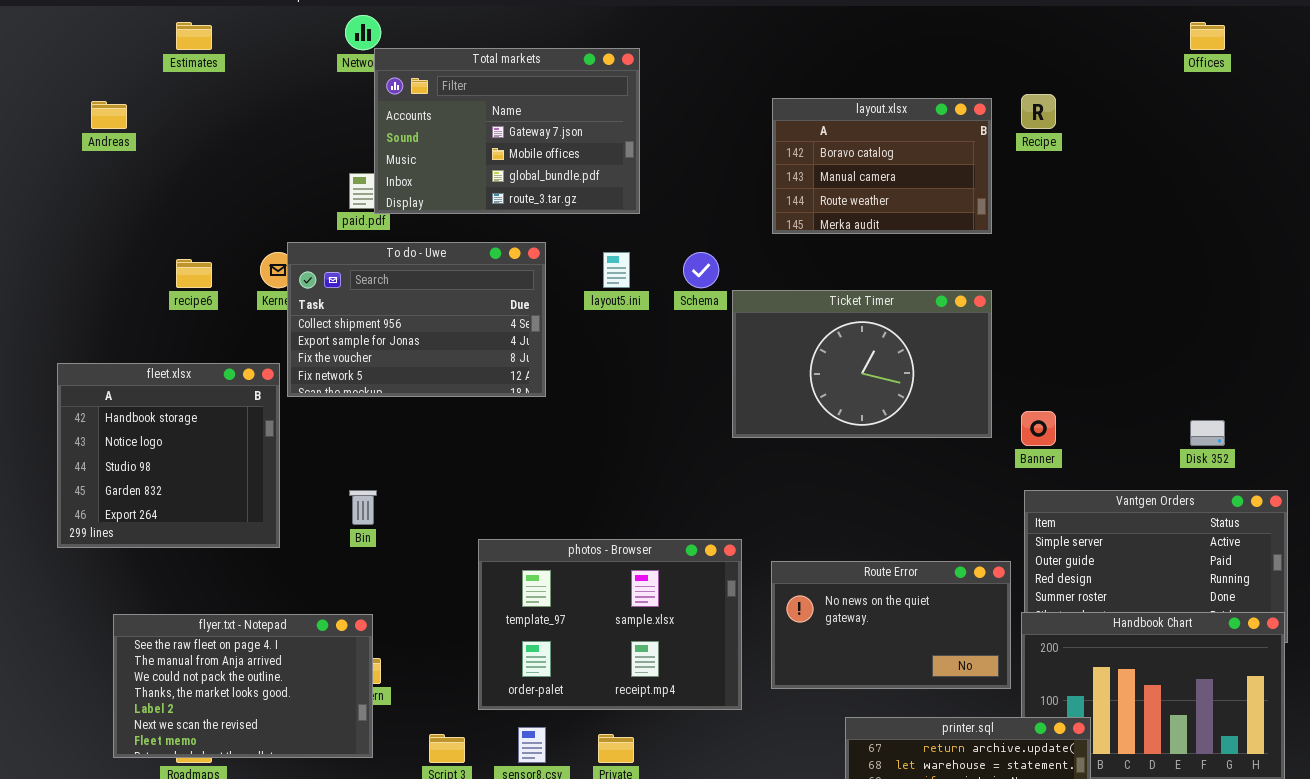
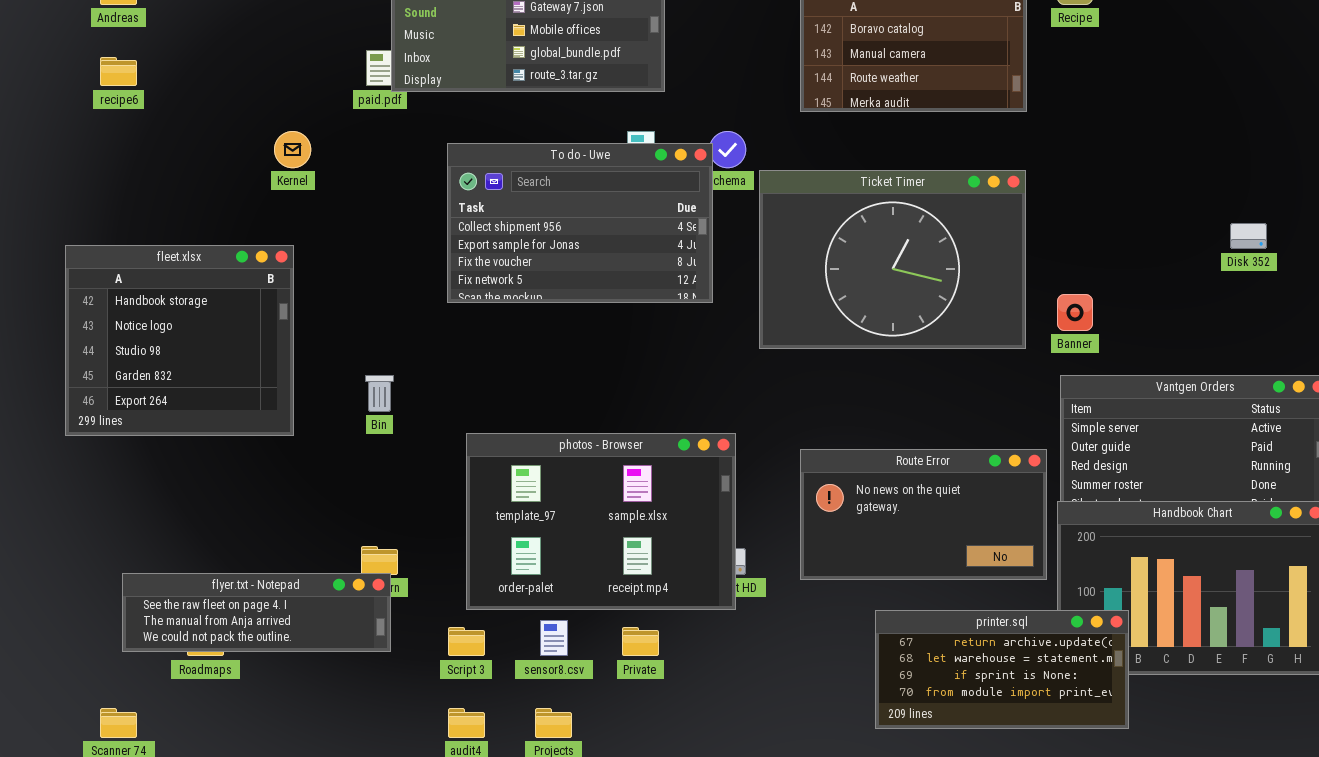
To do - Uwe: [287,242,546,397] -> [447,143,713,303], moved
recipe6: [176,259,212,288] -> [100,57,137,86], moved
Ticket Timer: [732,290,992,438] -> [759,170,1026,349], resized
Disk 352: [1190,420,1225,446] -> [1230,223,1267,249], moved
photos - Browser: [478,539,742,710] -> [466,433,736,610], moved
flyer.txt - Notepad: [113,614,373,758] -> [122,573,391,652], resized

